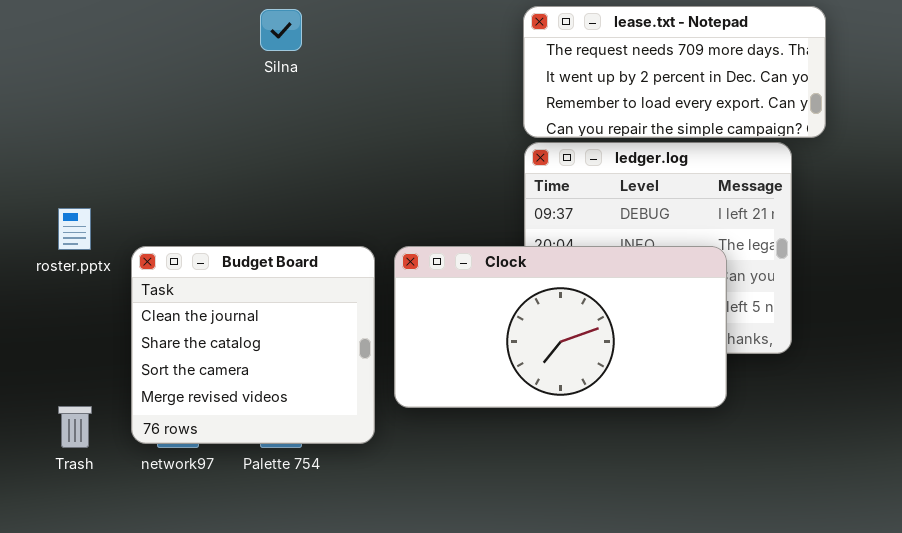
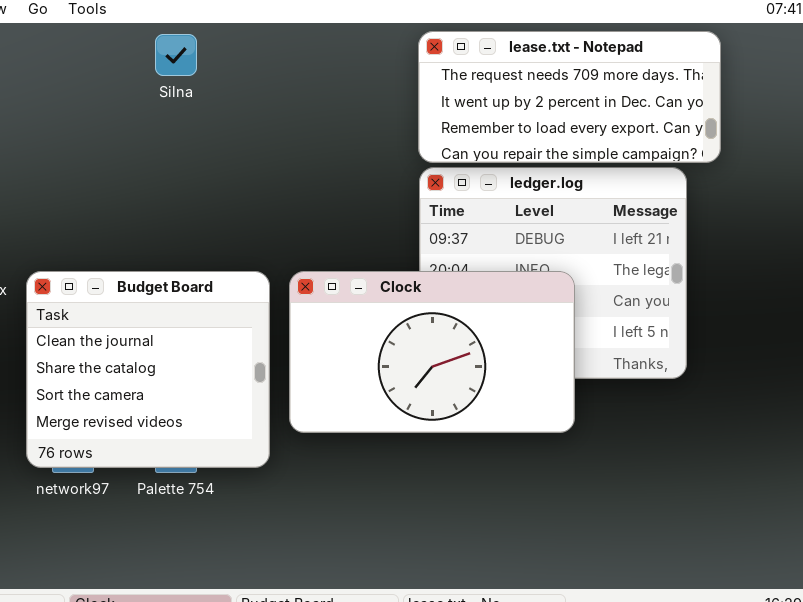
Clock: [394,246,727,408] -> [289,271,575,433], resized

